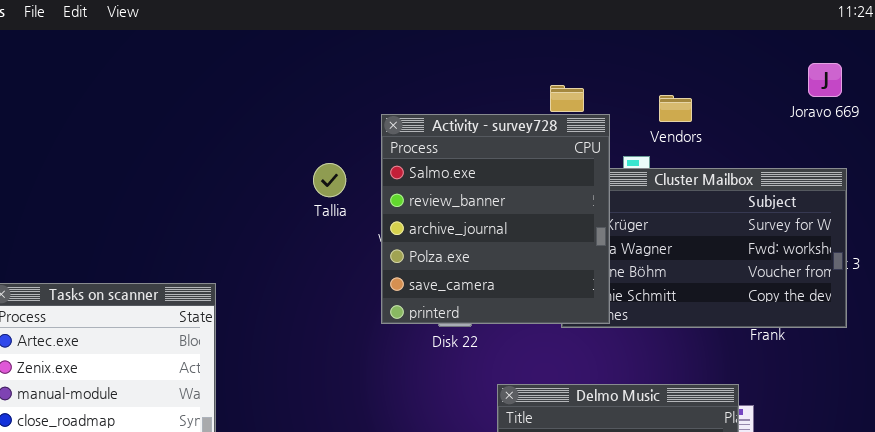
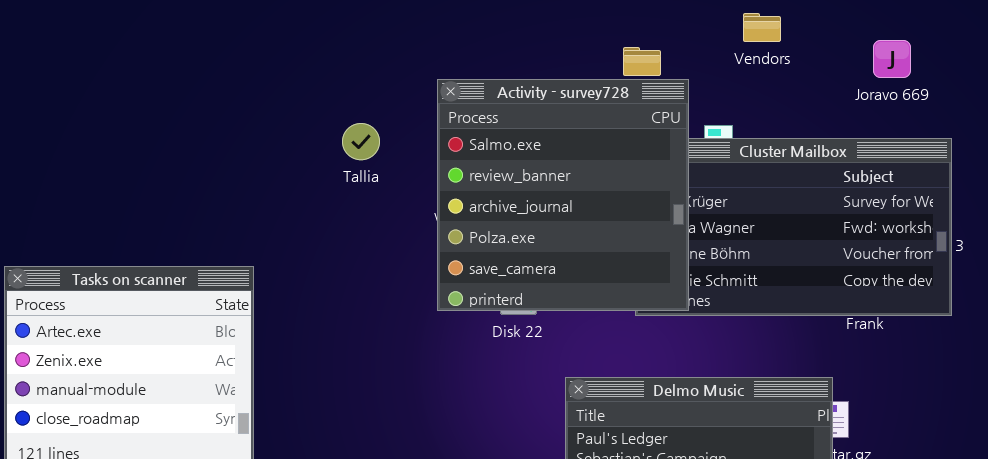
Joravo 669: [808,63,842,97] -> [873,40,911,78], moved
Vendors: [659,95,692,122] -> [743,13,781,42], moved
Tallia: [313,163,346,197] -> [342,123,380,160], moved

